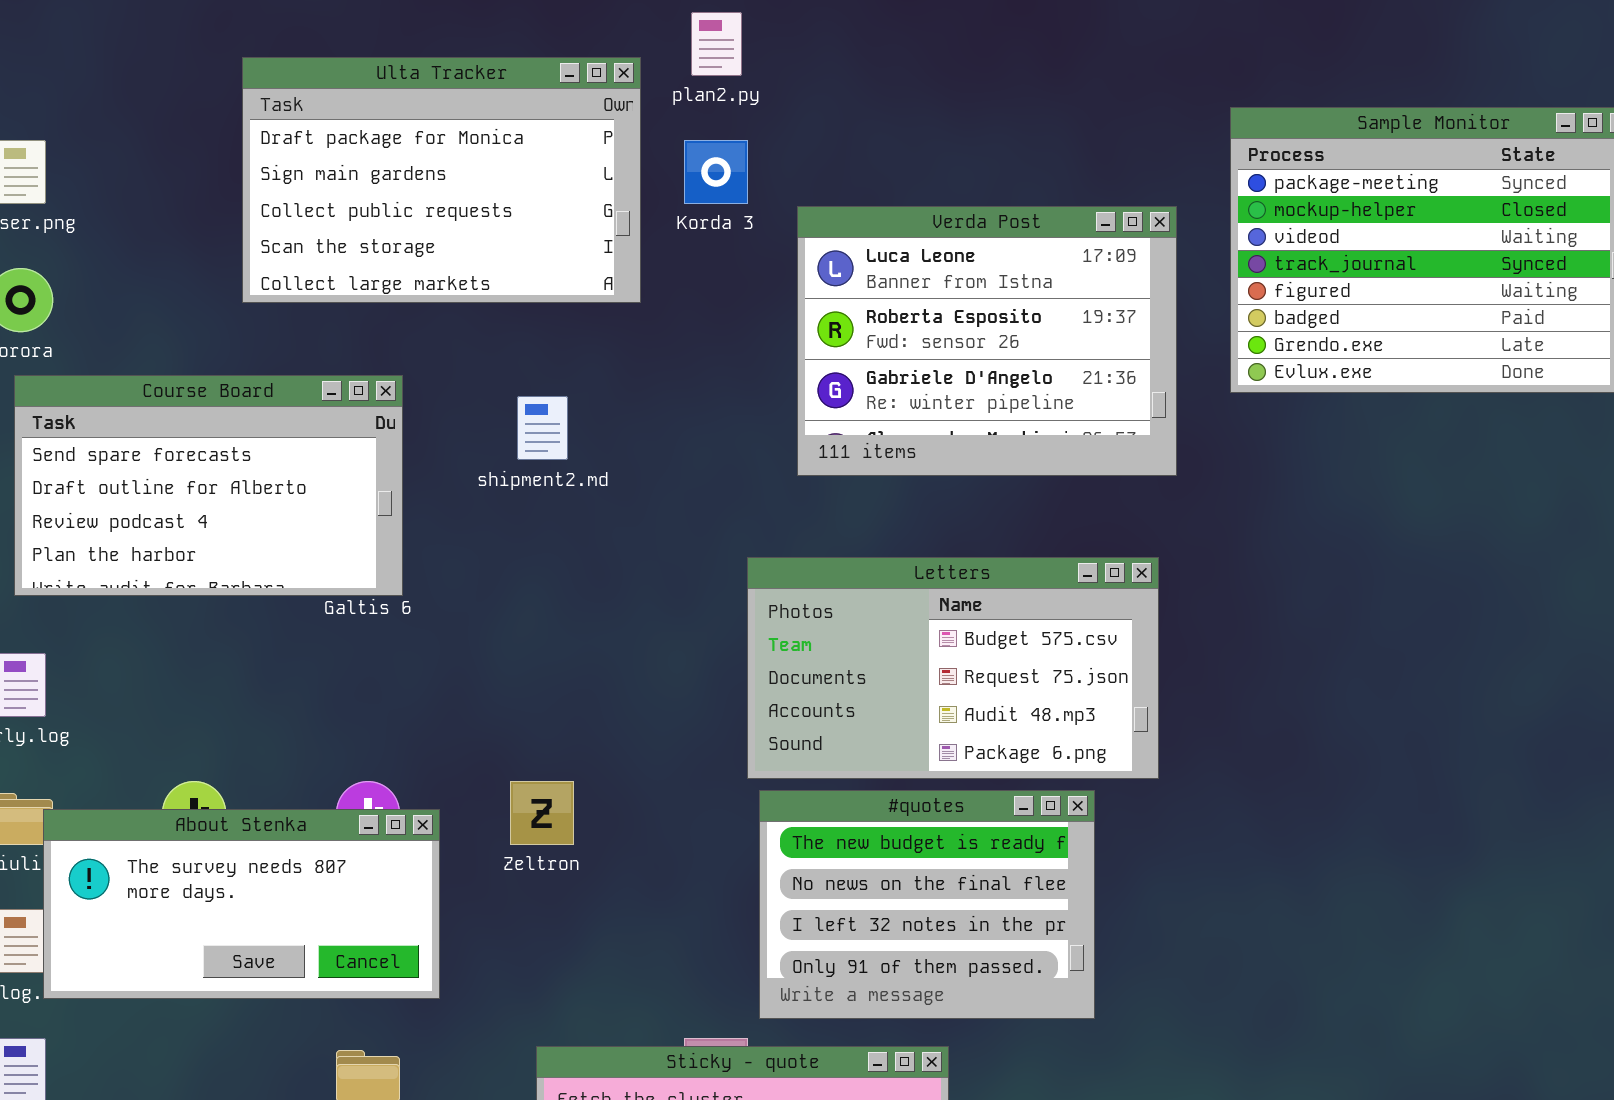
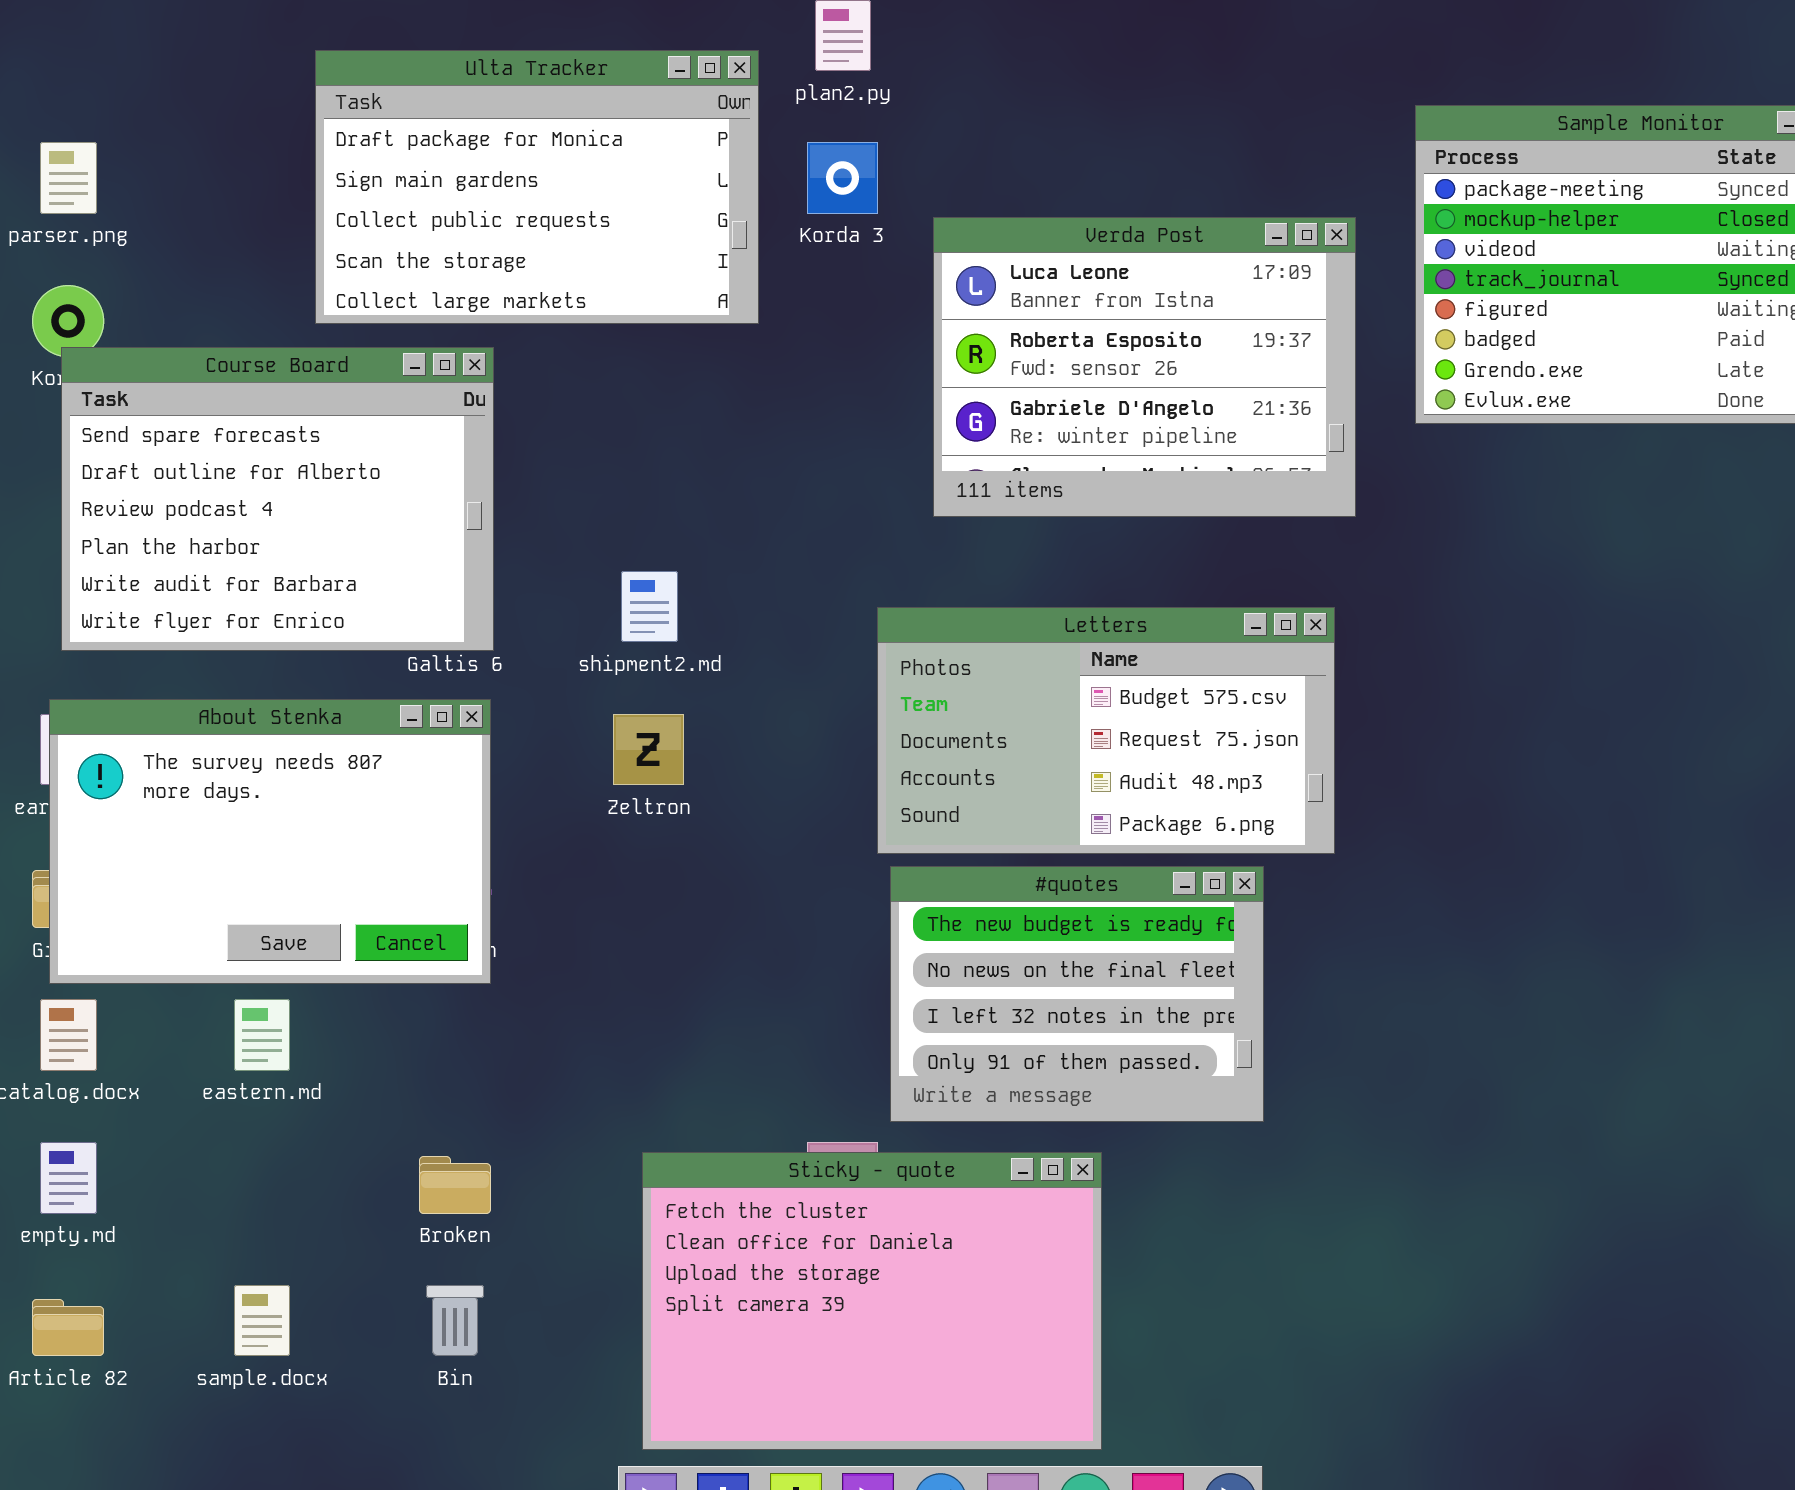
Course Board: [14,375,403,596] -> [61,347,494,651], resized
shipment2.md: [517,396,568,460] -> [621,571,678,642], moved
Zeltron: [510,781,574,845] -> [613,714,684,785], moved
About Stenka: [43,809,440,999] -> [49,699,491,984], moved, resized

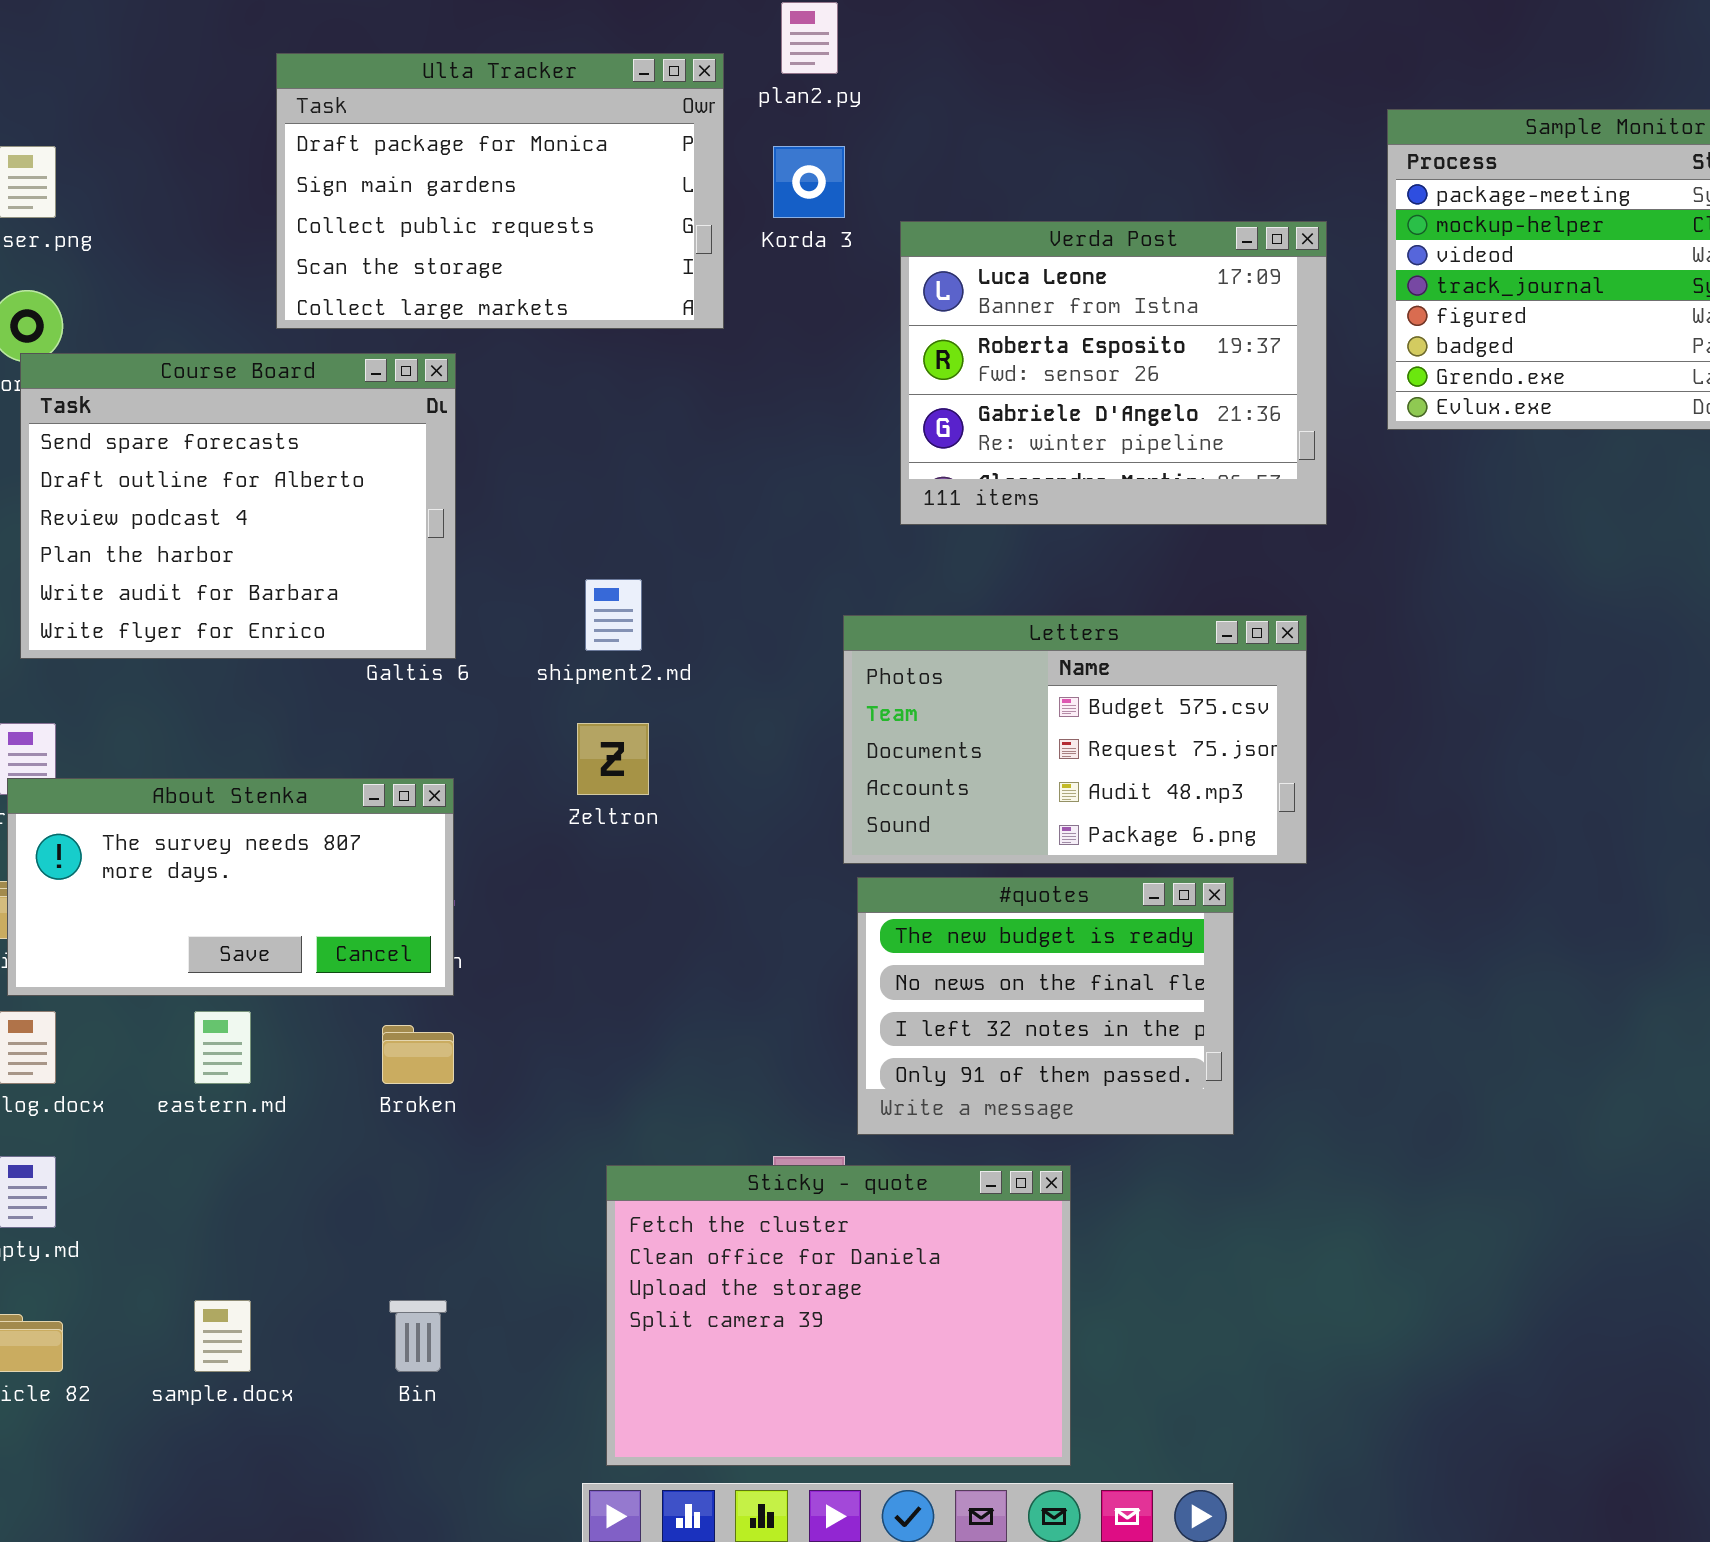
About Stenka: [49,699,491,984] -> [7,778,454,996], resized
Broken: [419,1156,491,1214] -> [382,1025,454,1084], moved

